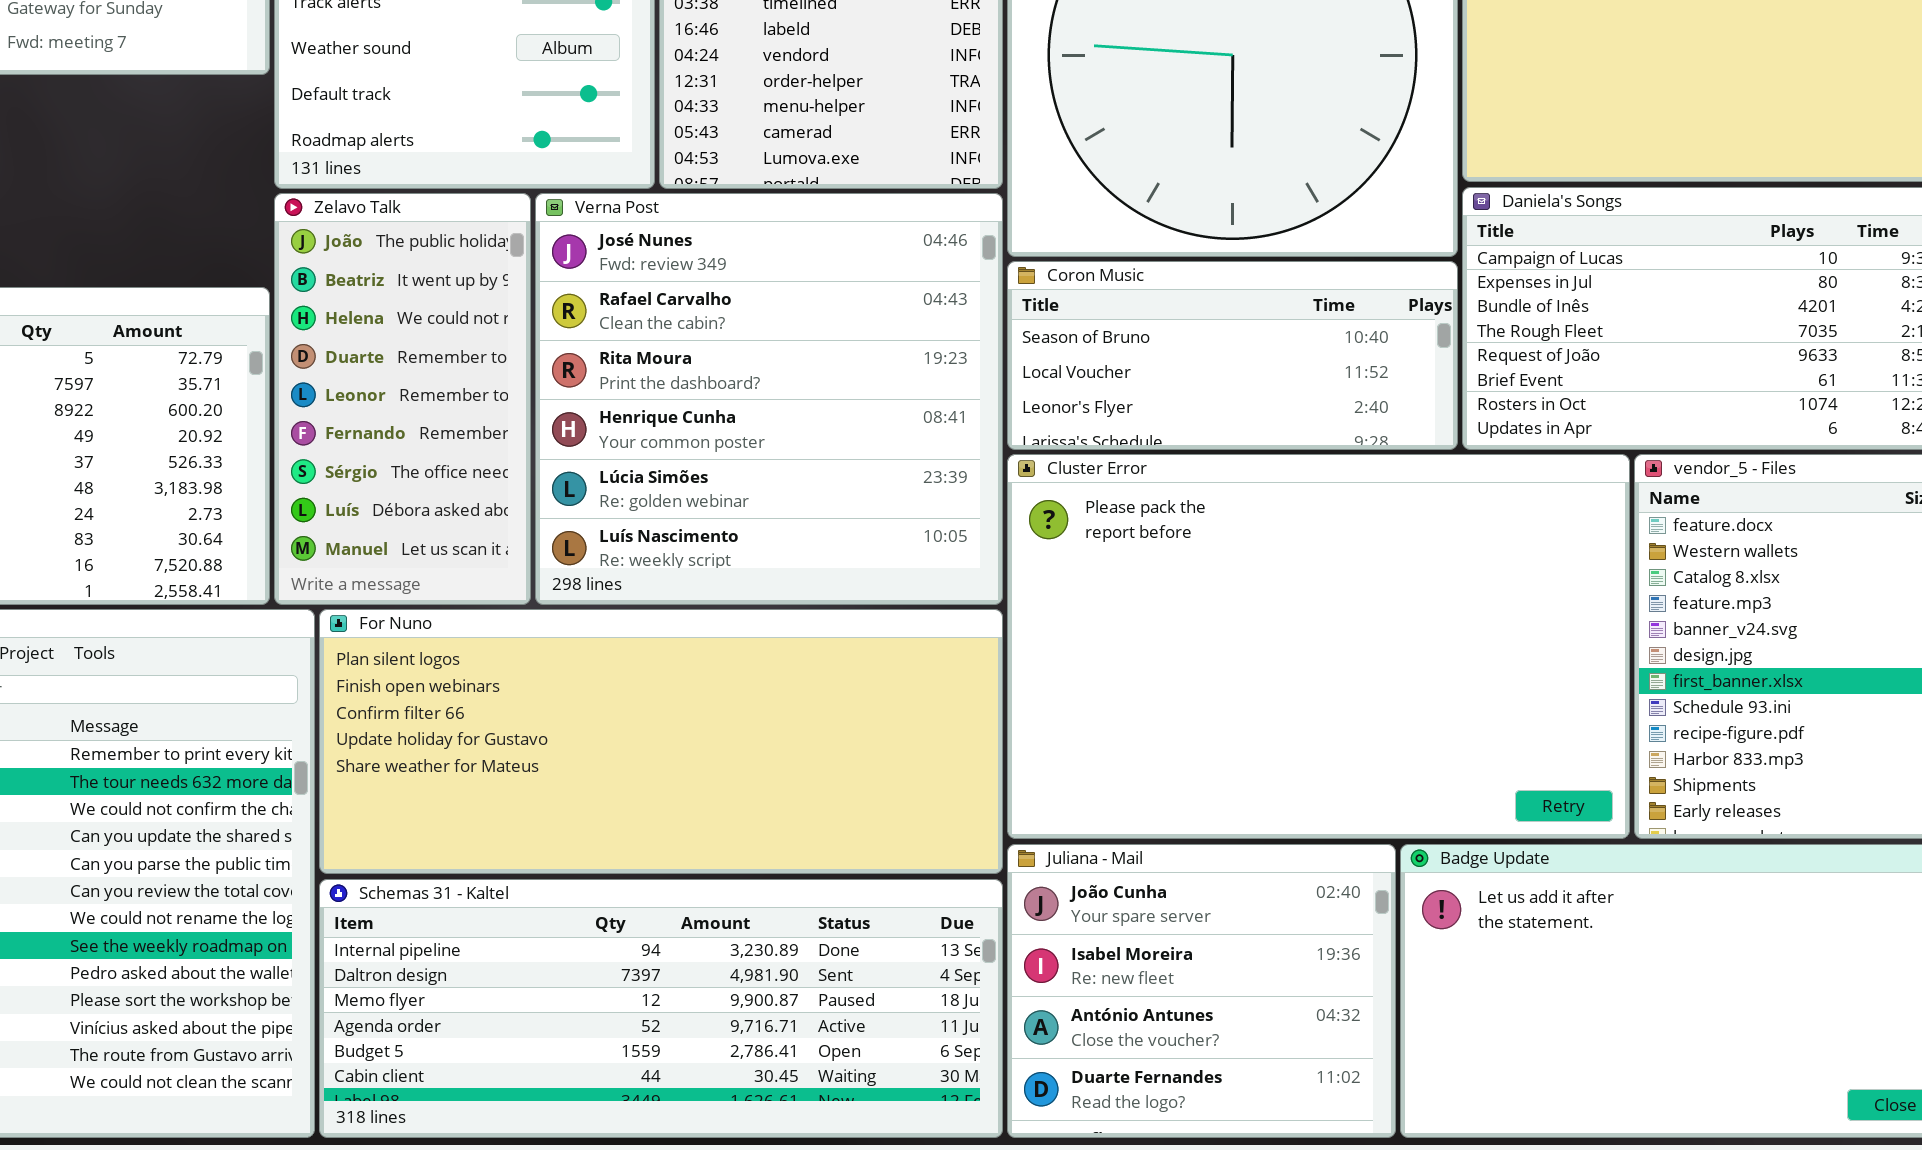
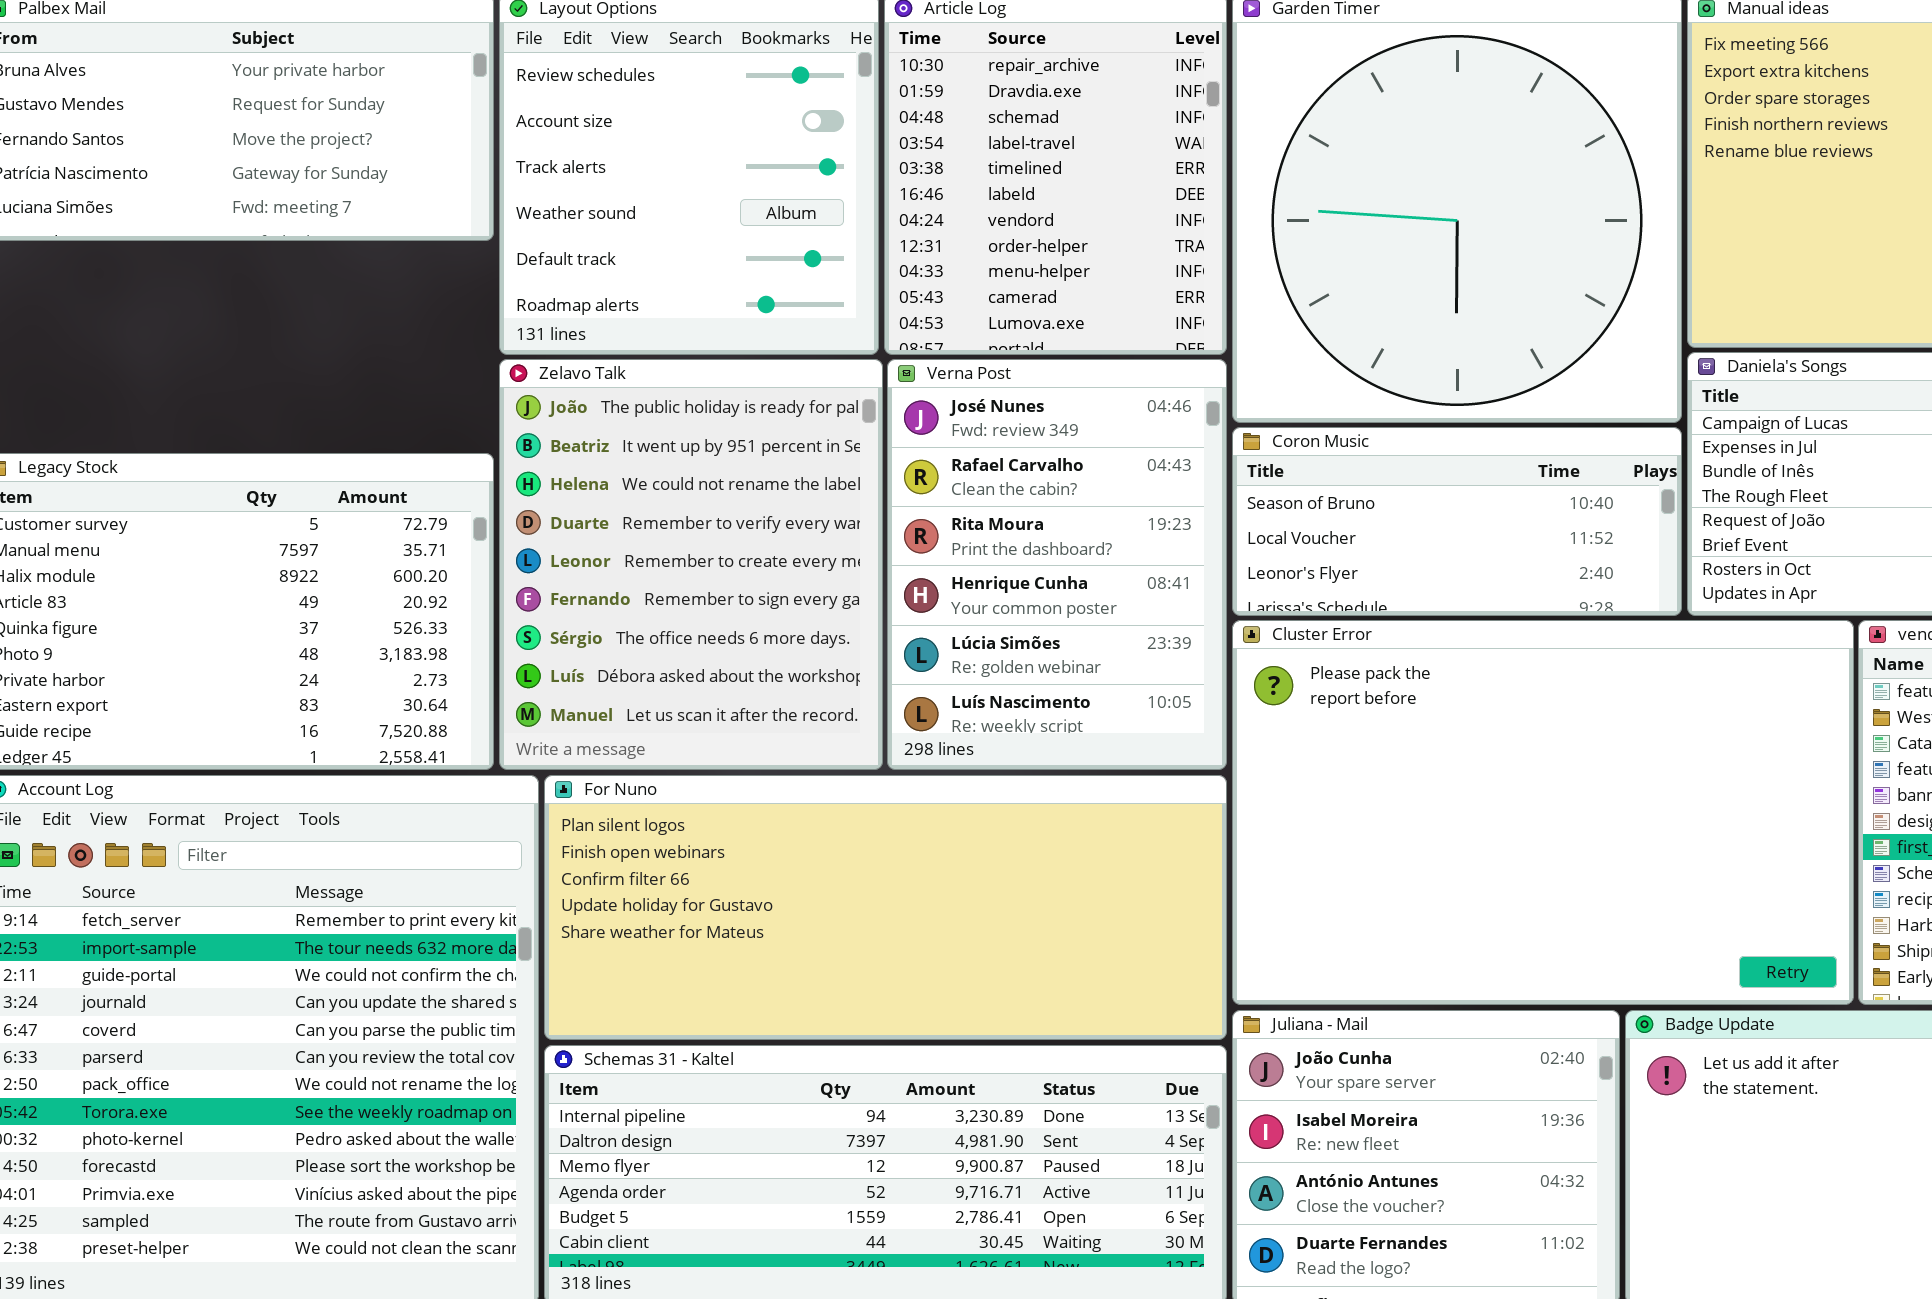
Zelavo Talk: [274,193,531,605] -> [499,359,883,770], resized
Verna Post: [535,193,1003,605] -> [887,359,1227,770], resized

